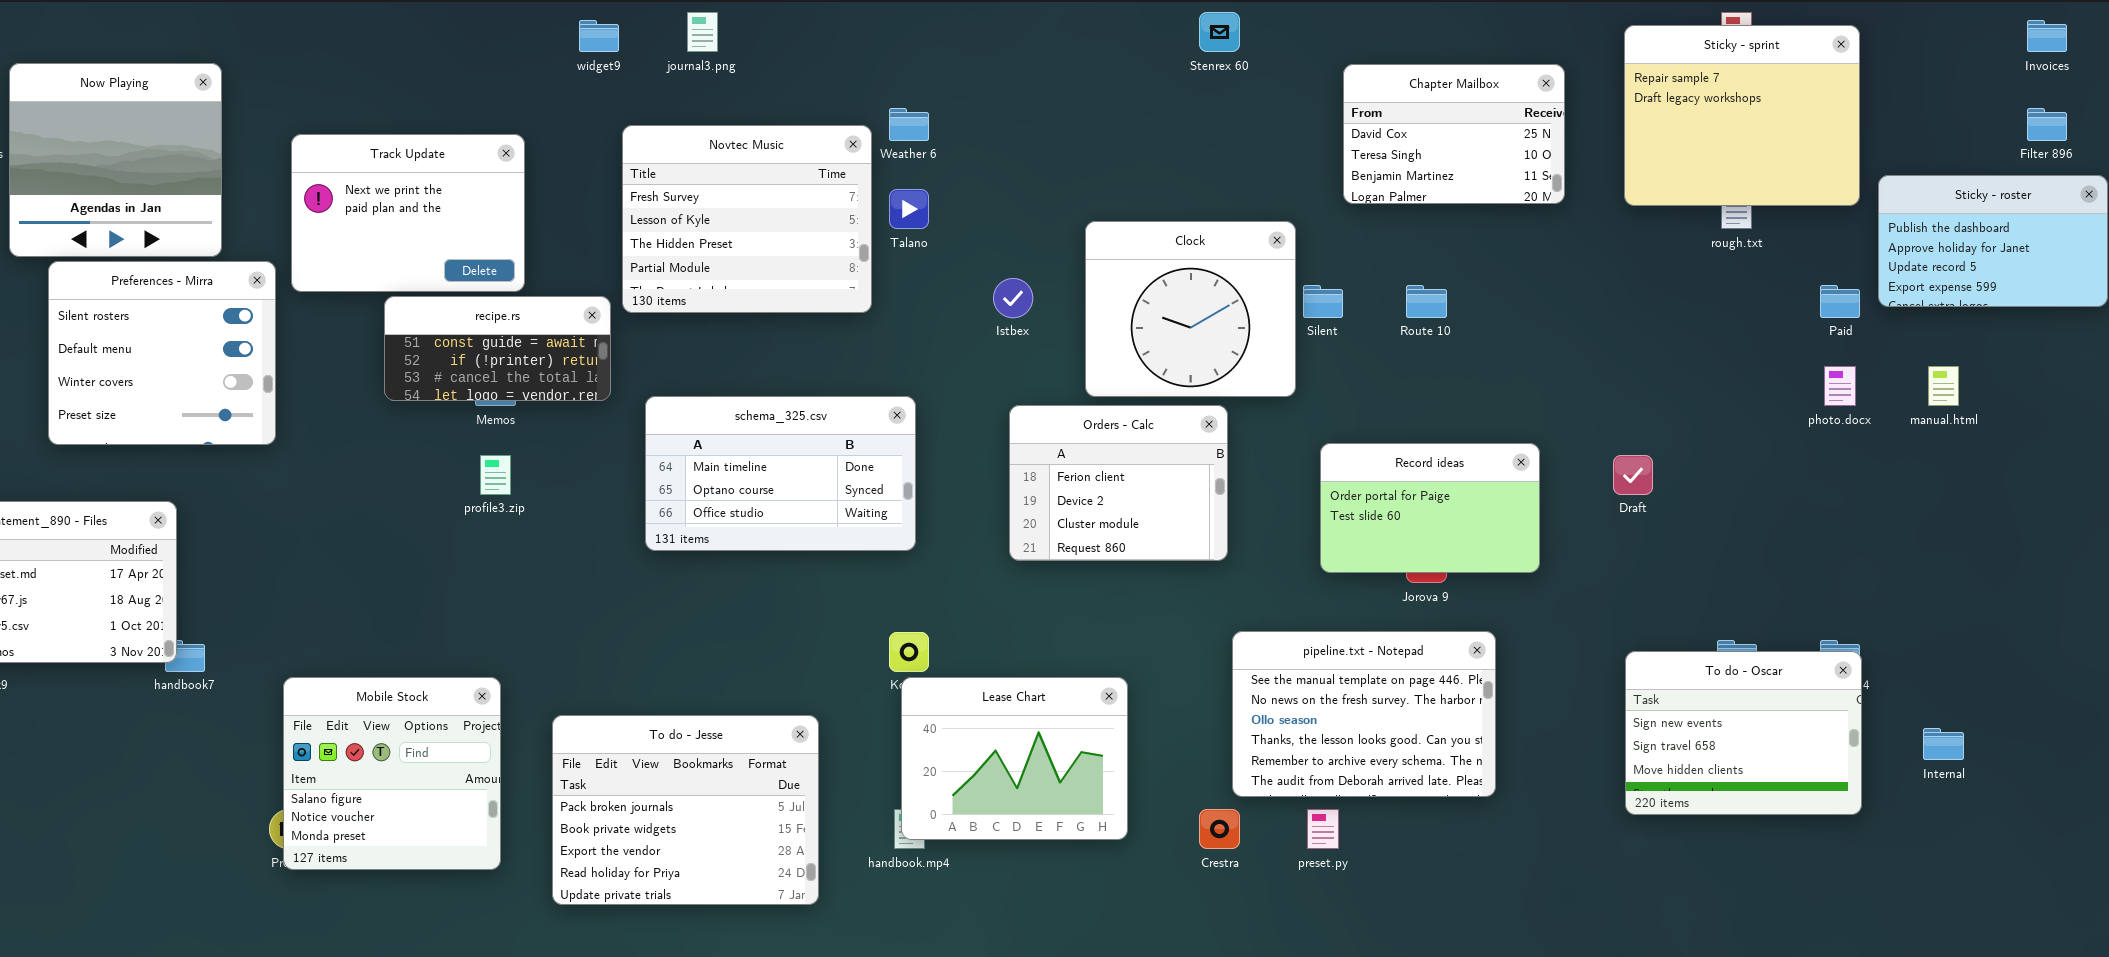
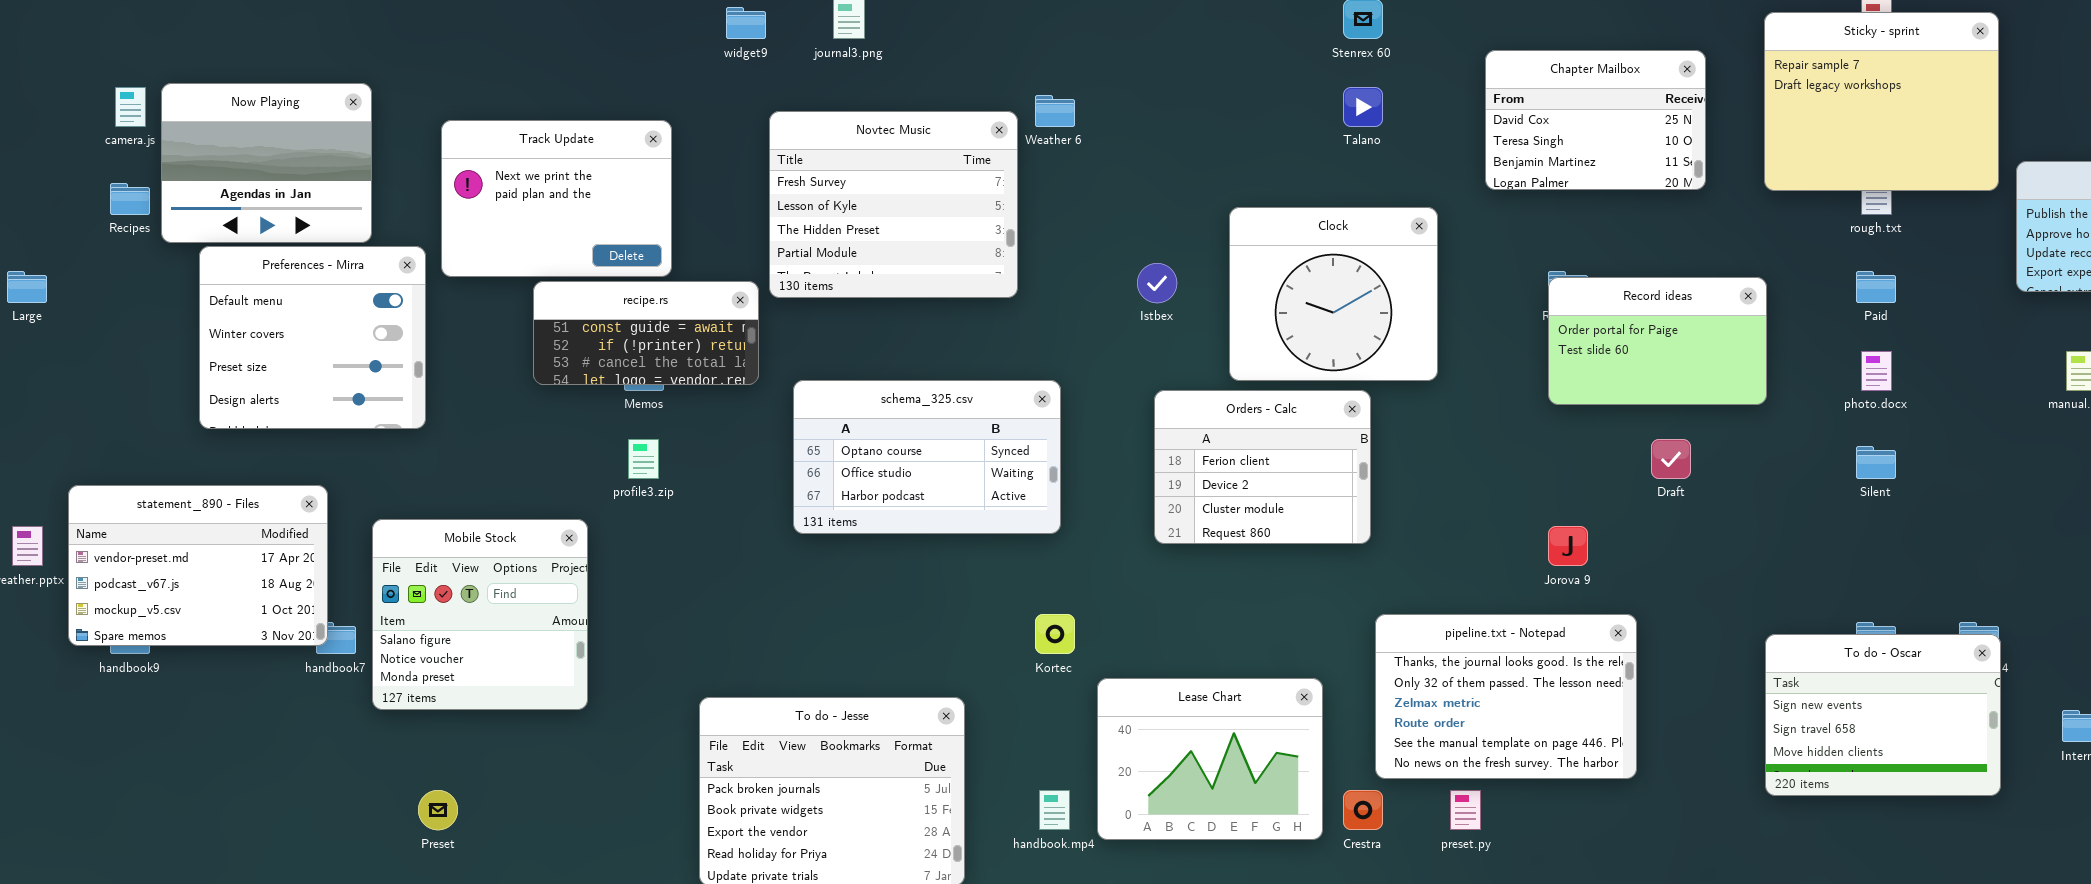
Now Playing: [9,63,222,257] -> [161,83,372,243], resized
Talano: [889,189,929,229] -> [1343,87,1383,127], moved
Preferences - Mirra: [48,261,276,445] -> [199,246,426,429], scrolled down 1 row
Silent: [1303,285,1343,318] -> [1856,446,1896,479], moved
Paid: [1820,285,1860,318] -> [1856,271,1896,303], moved
photo.docx: [1824,366,1856,406] -> [1861,351,1892,391], moved
schema_325.csv: [645,396,916,551] -> [793,380,1061,534], scrolled down 1 row
Record ideas: [1320,443,1540,573] -> [1548,277,1767,405], moved
Draft: [1613,455,1653,495] -> [1651,439,1691,479], moved
pipeline.txt - Notepad: [1232,631,1496,797] -> [1375,614,1637,779], scrolled up 4 rows
Mobile Stock: [283,677,501,870] -> [372,519,588,710], moved
Lease Chart: [901,677,1128,840] -> [1097,678,1323,840], moved

